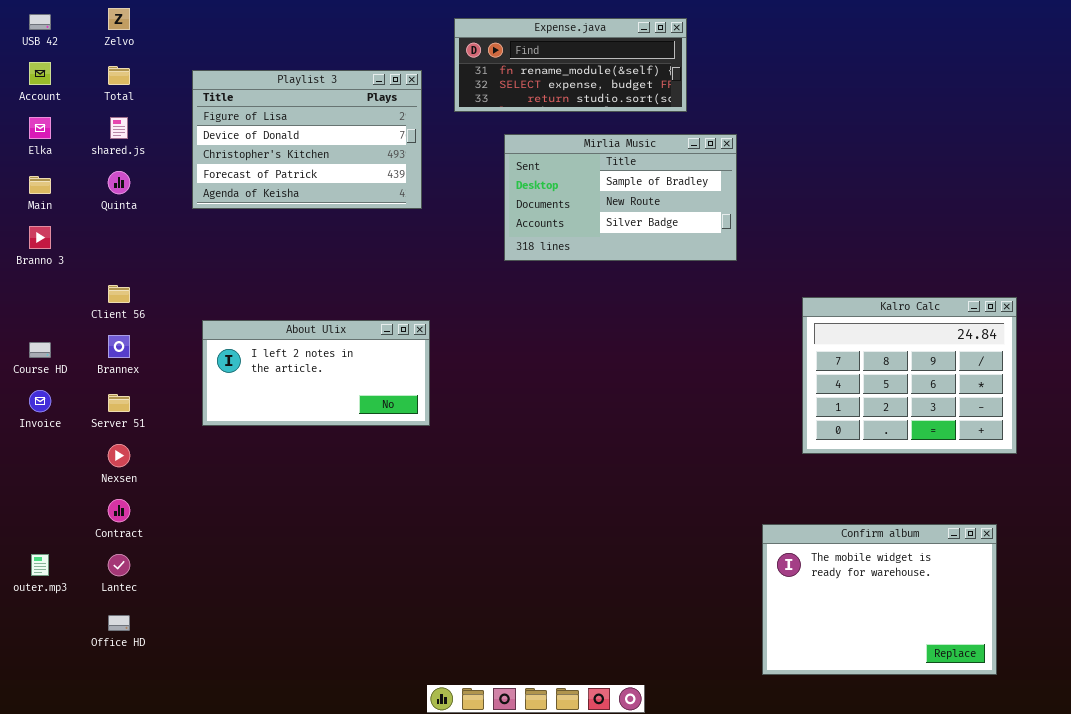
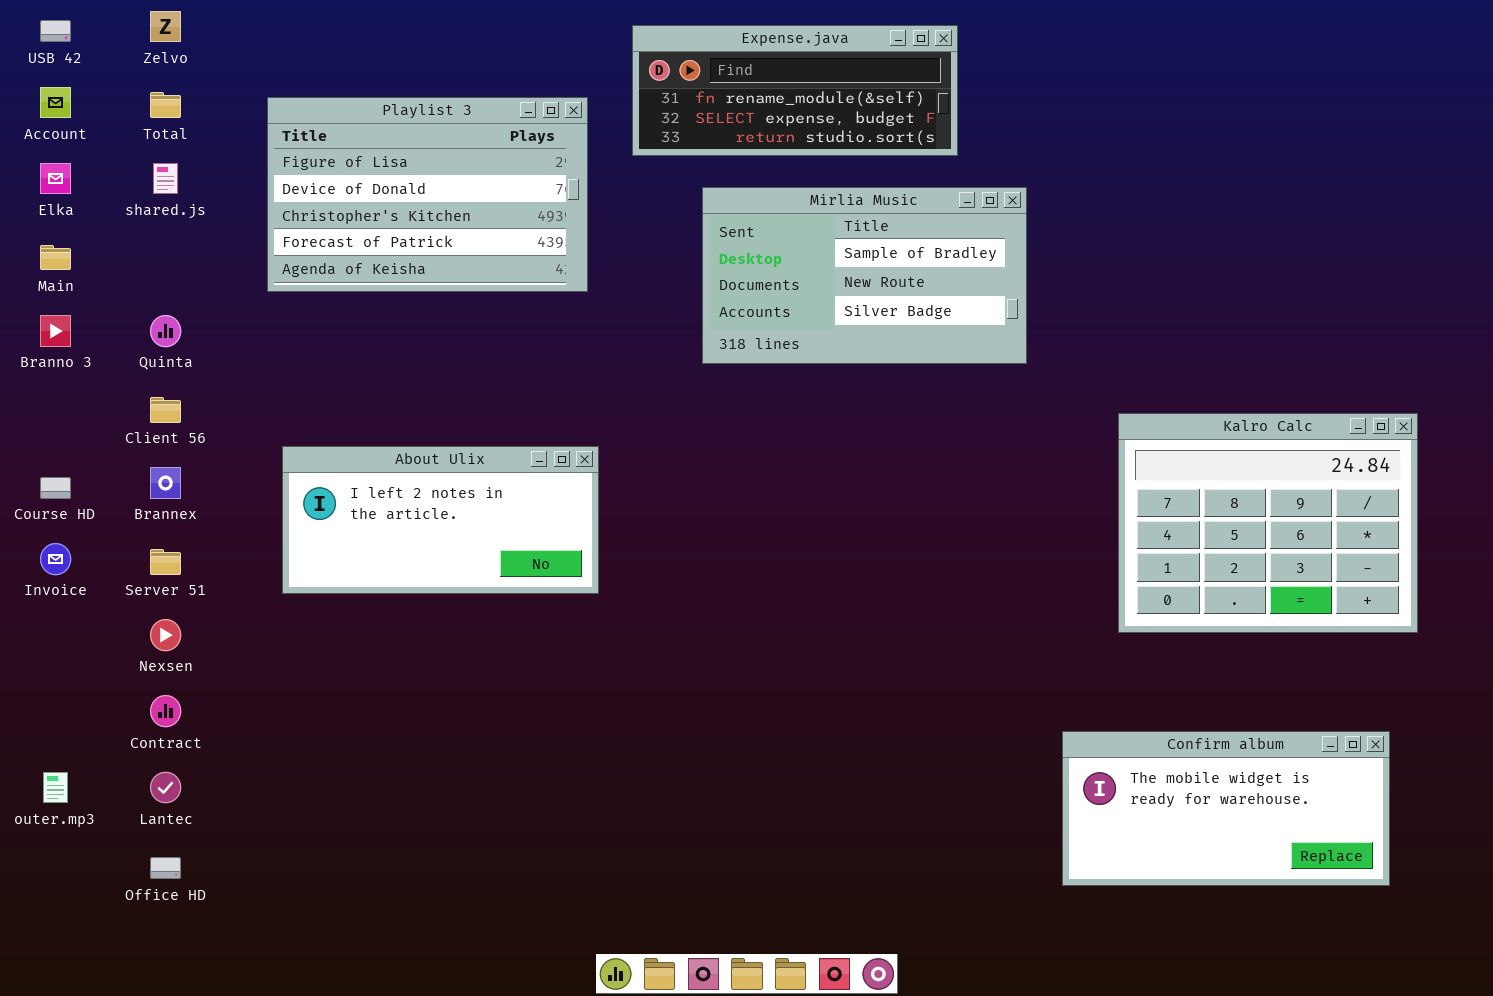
Quinta: [108,171,130,194] -> [150,315,181,347], moved
Confirm album: [762,524,997,675] -> [1062,731,1390,886], resized

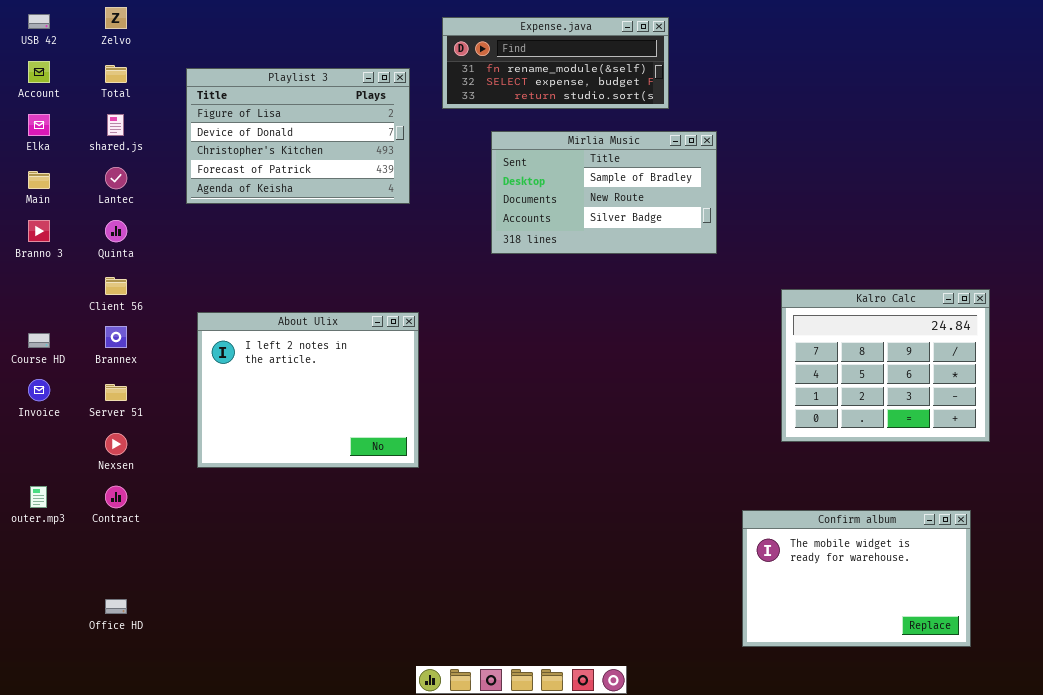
About Ulix: [282,446,599,594] -> [197,312,419,468], resized
Confirm album: [1062,731,1390,886] -> [742,510,971,647], resized
outer.mp3: [43,772,68,803] -> [30,486,47,508], moved
Lantec: [150,772,181,803] -> [105,167,127,189], moved

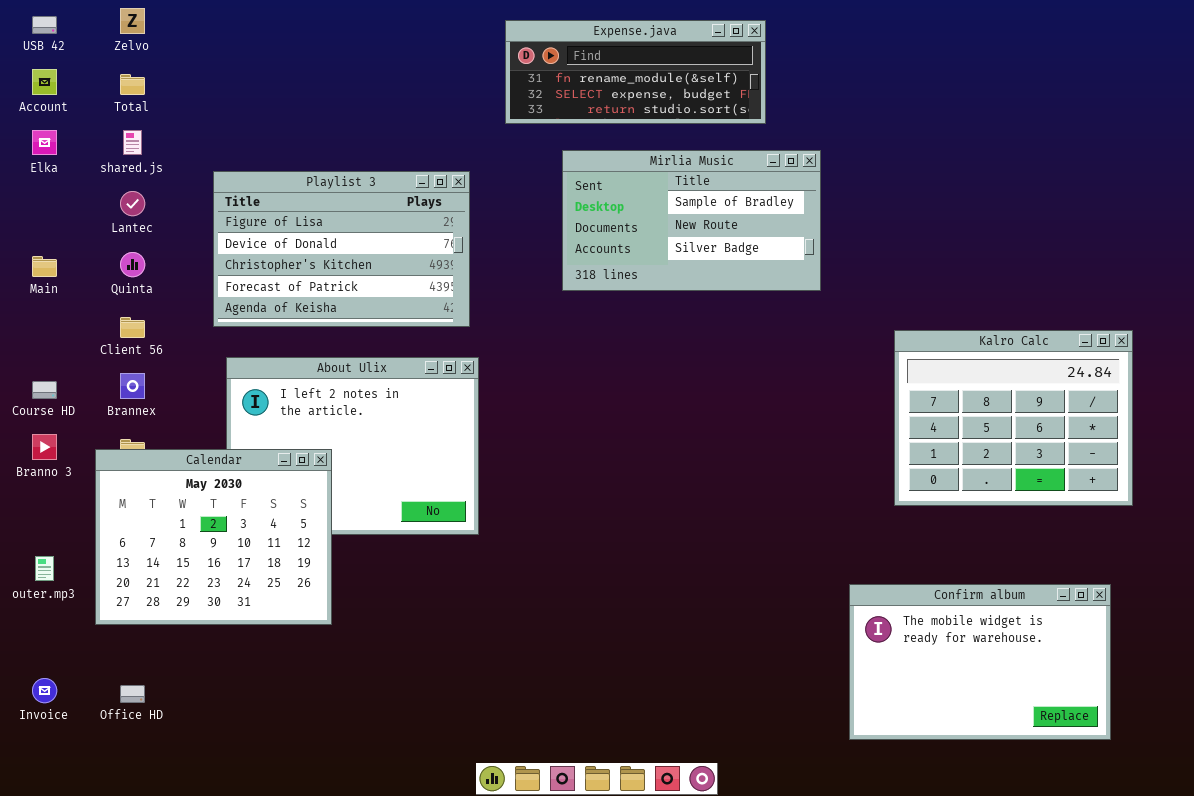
Playlist 3: [186,68,410,204] -> [213,171,470,327], moved
Main: [28,171,50,189] -> [32,256,57,277], moved
Branno 3: [28,220,50,242] -> [32,434,57,460], moved
Invoice: [28,379,50,401] -> [32,678,57,703], moved
Calendar: none -> [95,449,332,625], opened

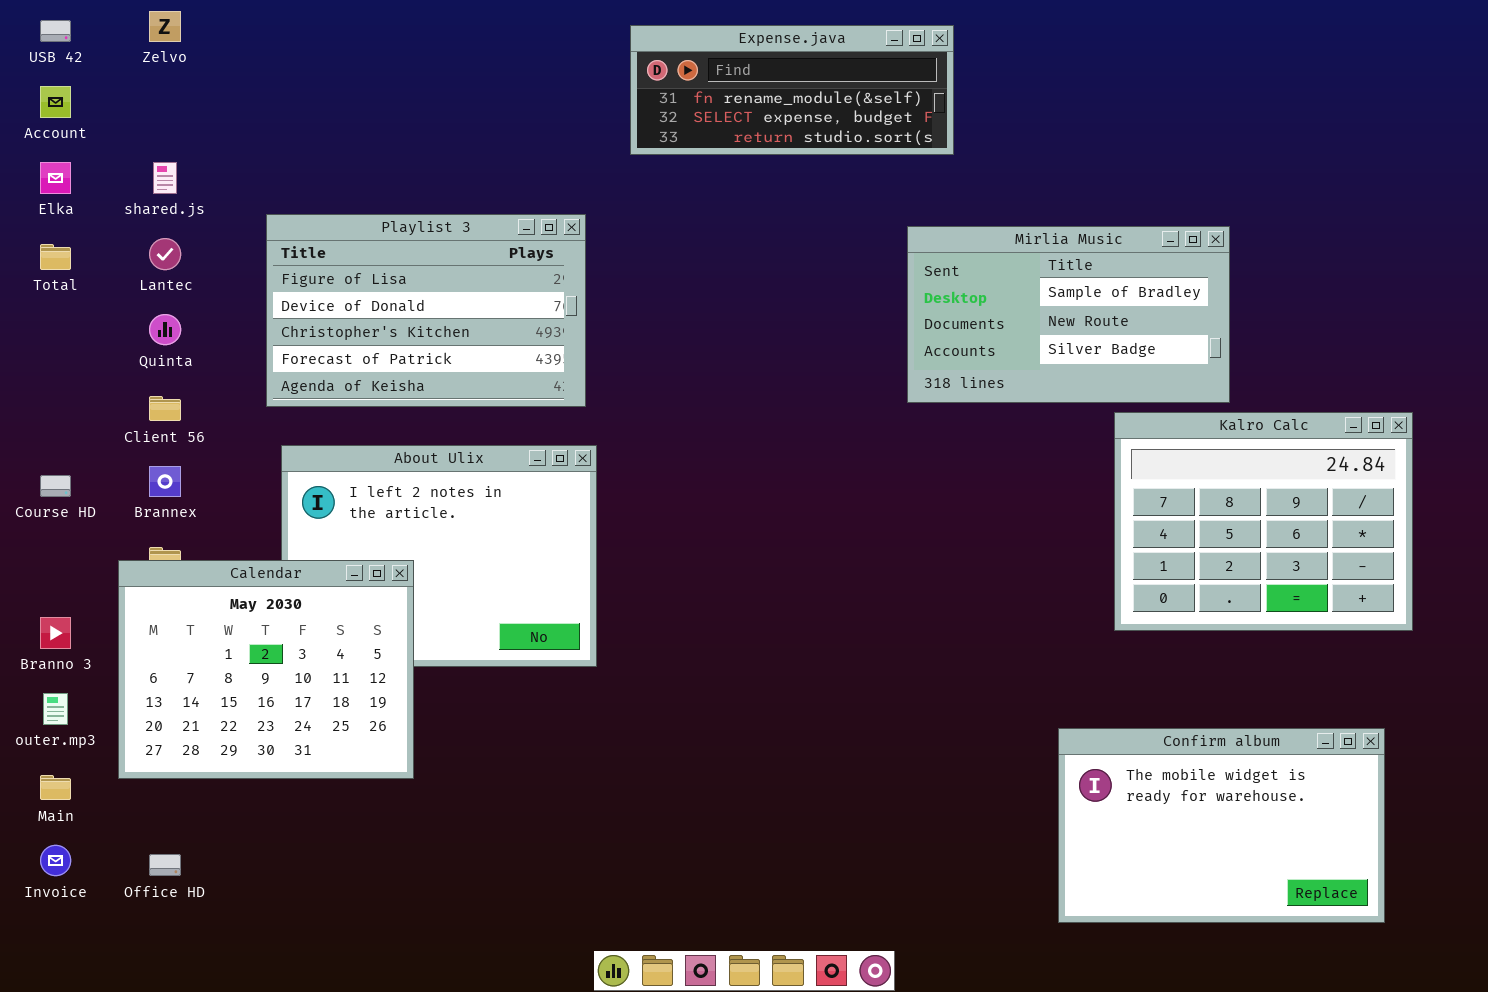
Total: [120,74,145,95] -> [40,244,71,270], moved
Mirlia Music: [562,150,821,291] -> [907,226,1230,403], moved
Main: [32,256,57,277] -> [40,775,71,800], moved
Branno 3: [32,434,57,460] -> [40,617,71,649], moved

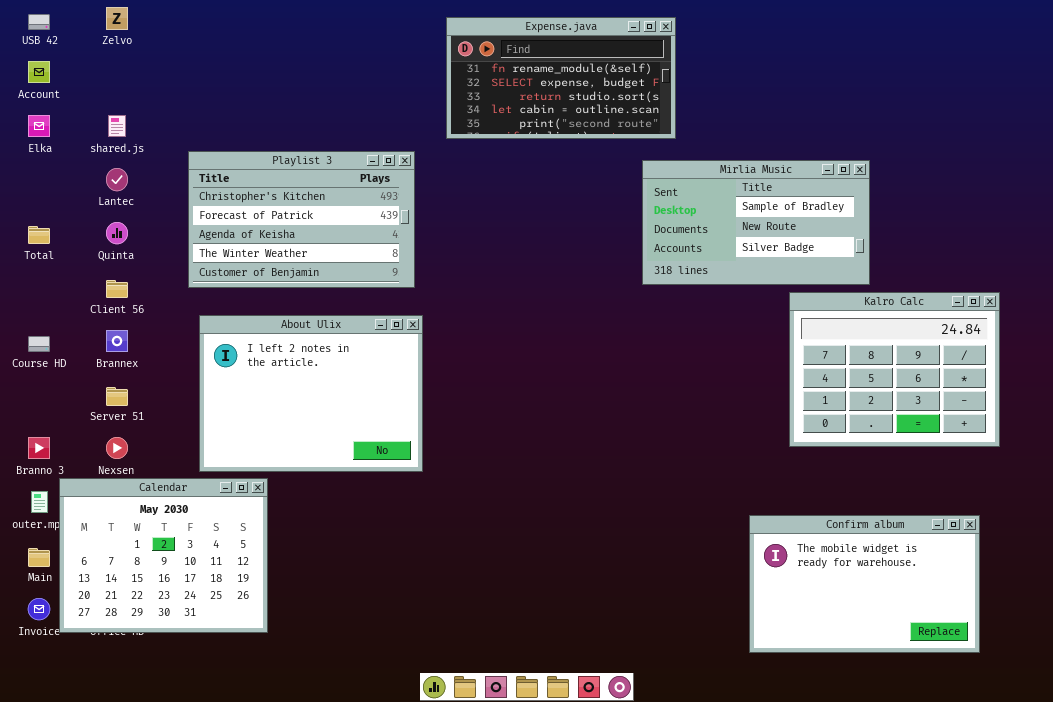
Expense.java: [630,25,954,155] -> [446,17,676,139], resized
Playlist 3: [266,214,586,407] -> [188,151,415,288], scrolled down 2 rows
Total: [40,244,71,270] -> [28,226,50,244], moved
Calendar: [118,560,414,779] -> [59,478,268,633], moved

